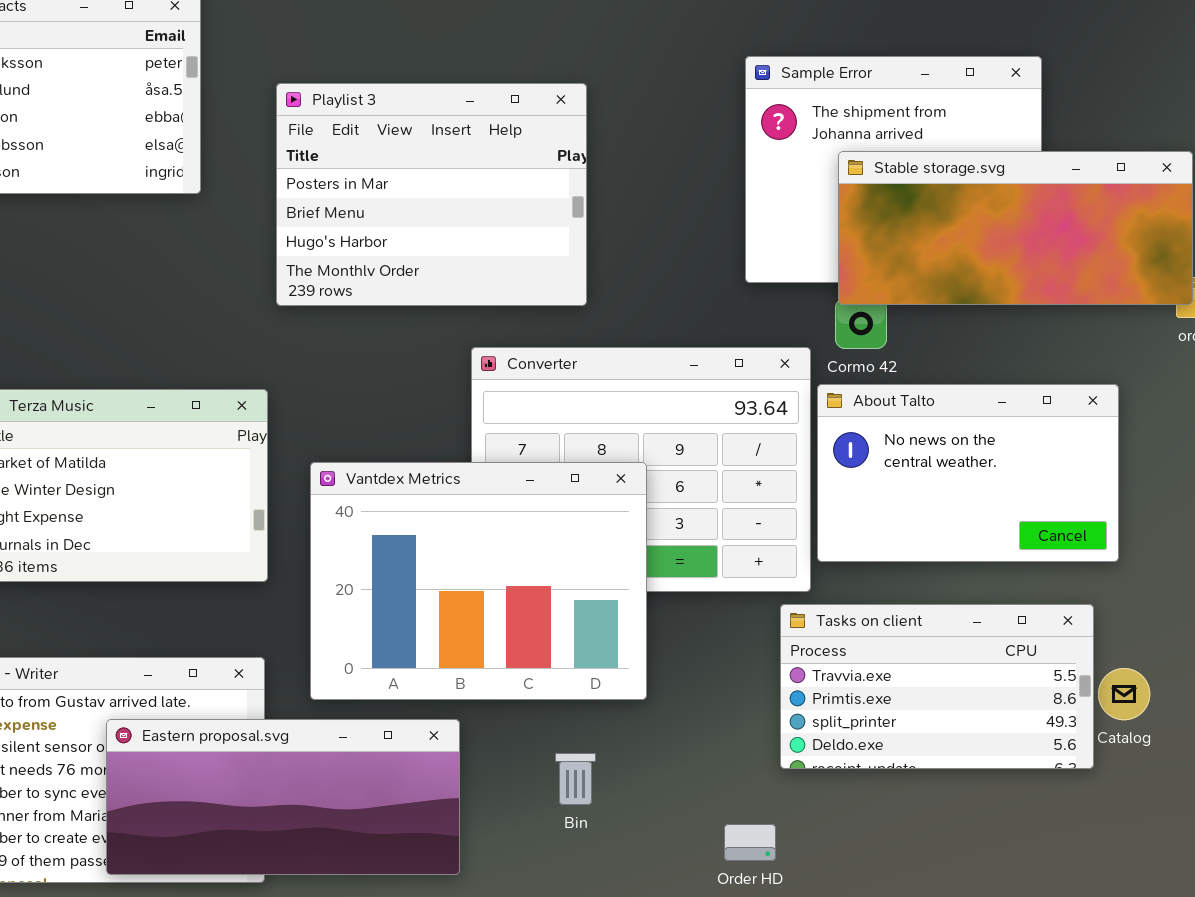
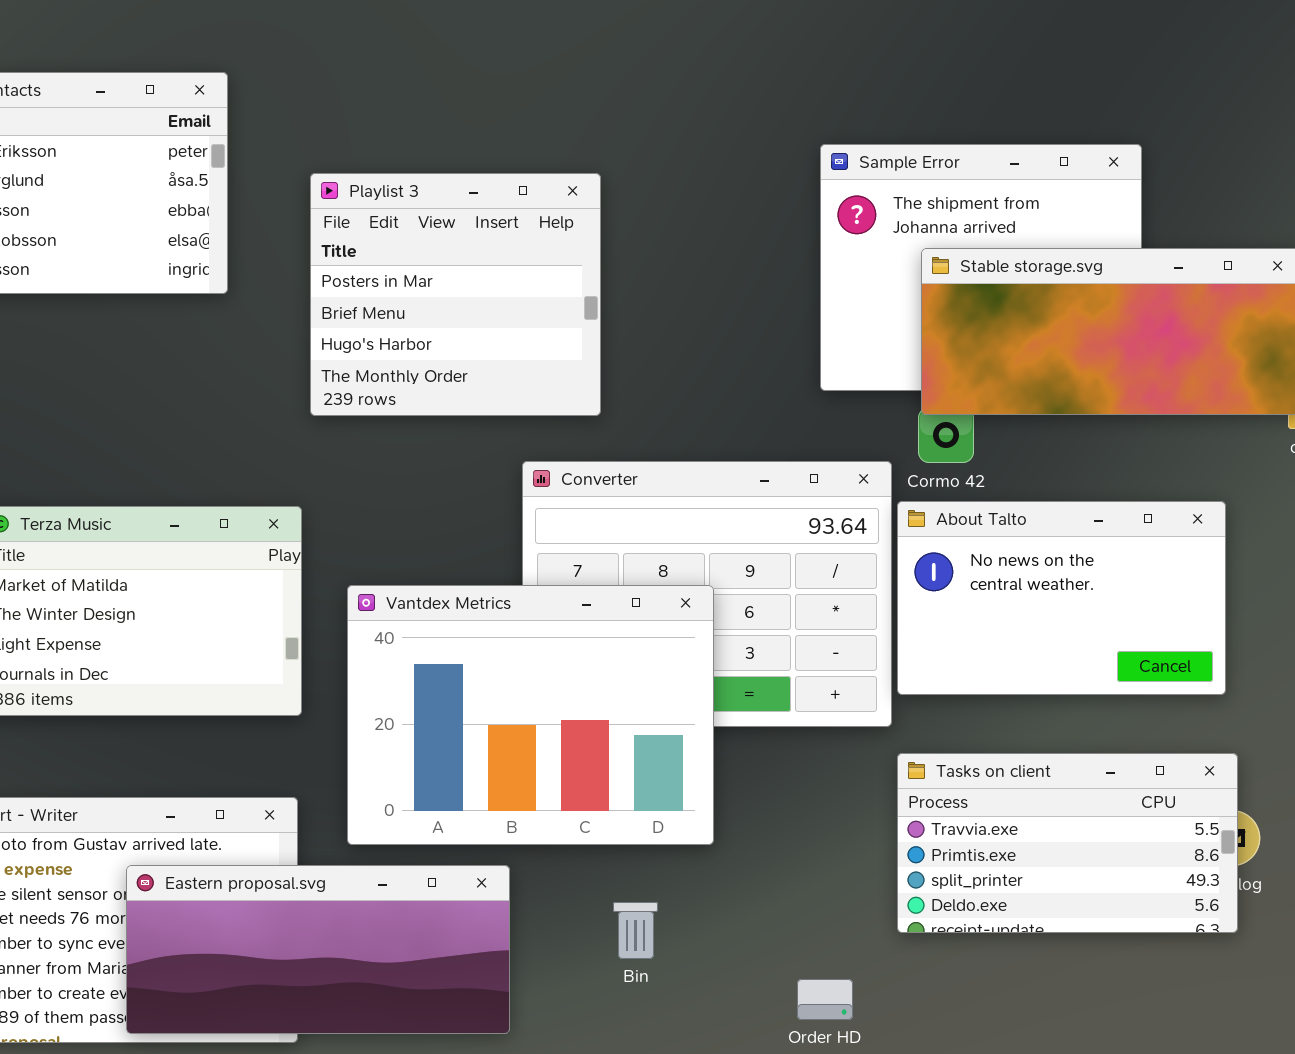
Playlist 3: [276,83,587,306] -> [310,173,601,416], resized
Tasks on client: [780,604,1094,769] -> [897,753,1238,933], moved

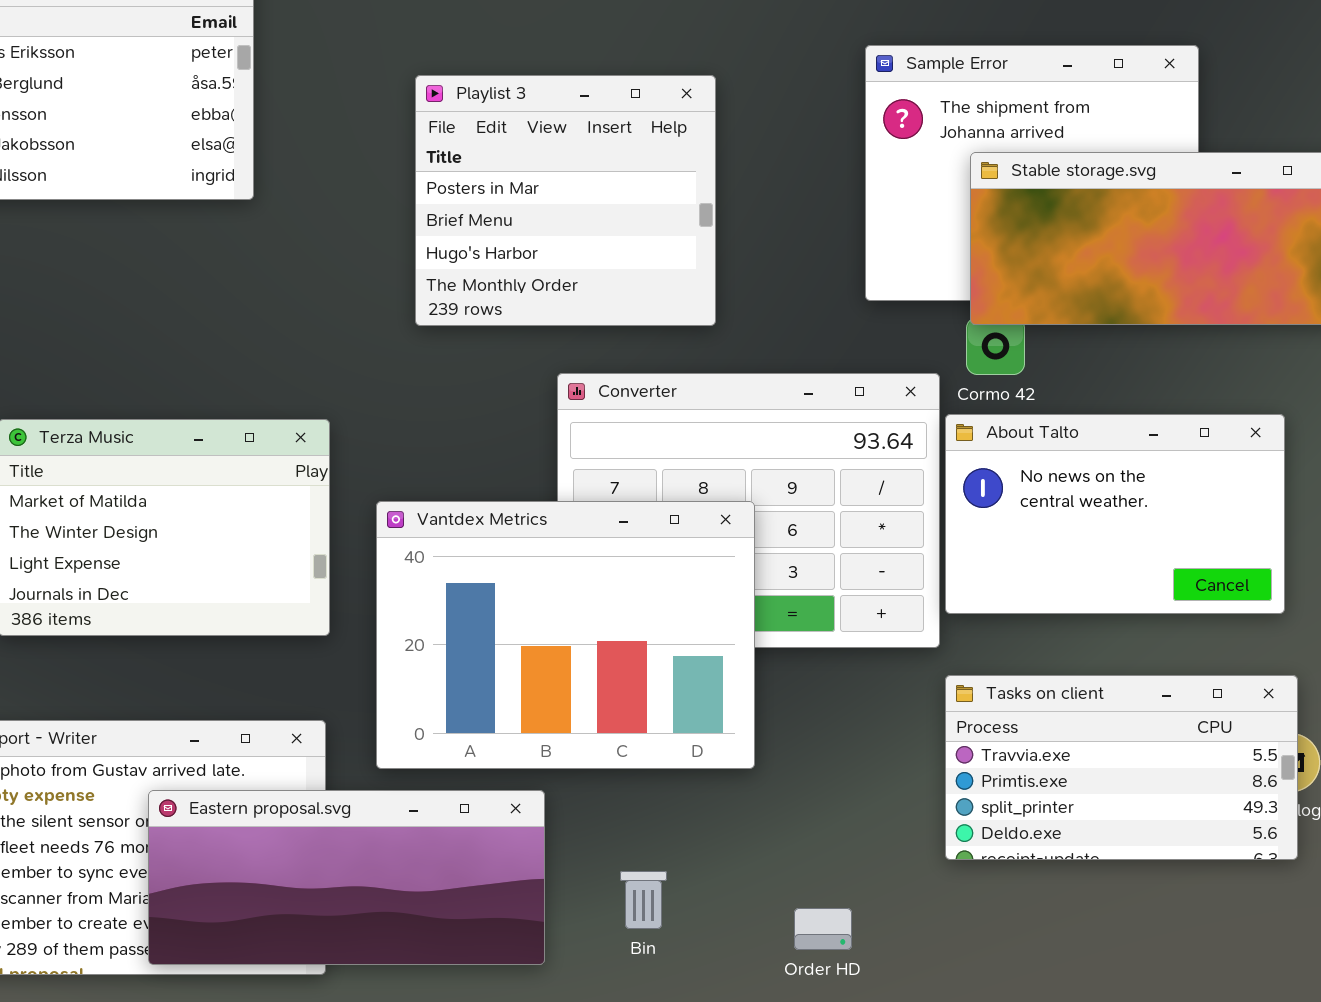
Playlist 3: [310,173,601,416] -> [415,75,716,326], moved
Bin: [613,902,658,959] -> [620,871,667,929], moved
Order HD: [797,979,853,1020] -> [794,908,852,950], moved

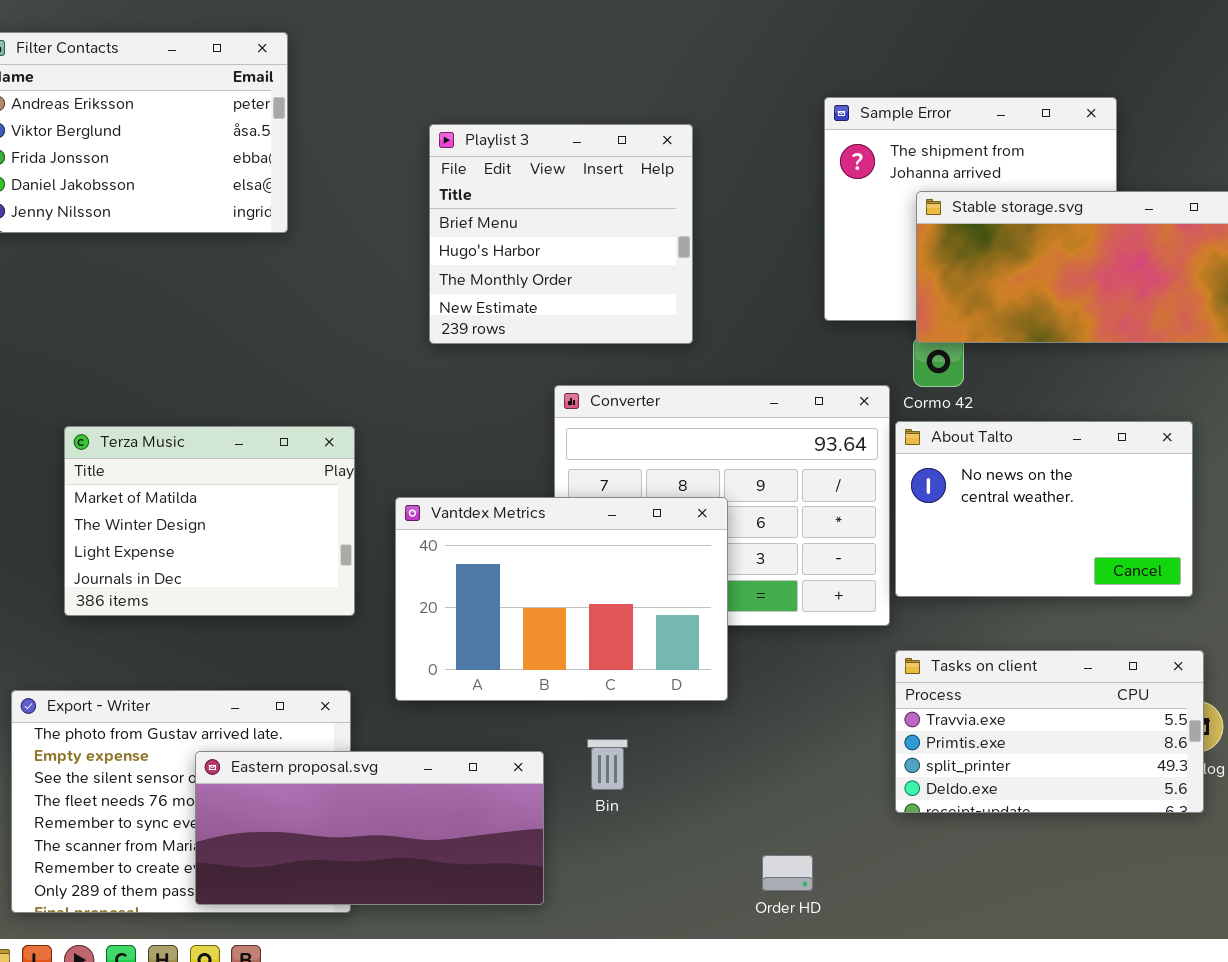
Playlist 3: [415,75,716,326] -> [429,124,693,344], scrolled down 1 row
Vantdex Metrics: [376,501,755,769] -> [395,497,728,701], resized
Bin: [620,871,667,929] -> [587,739,628,790], moved

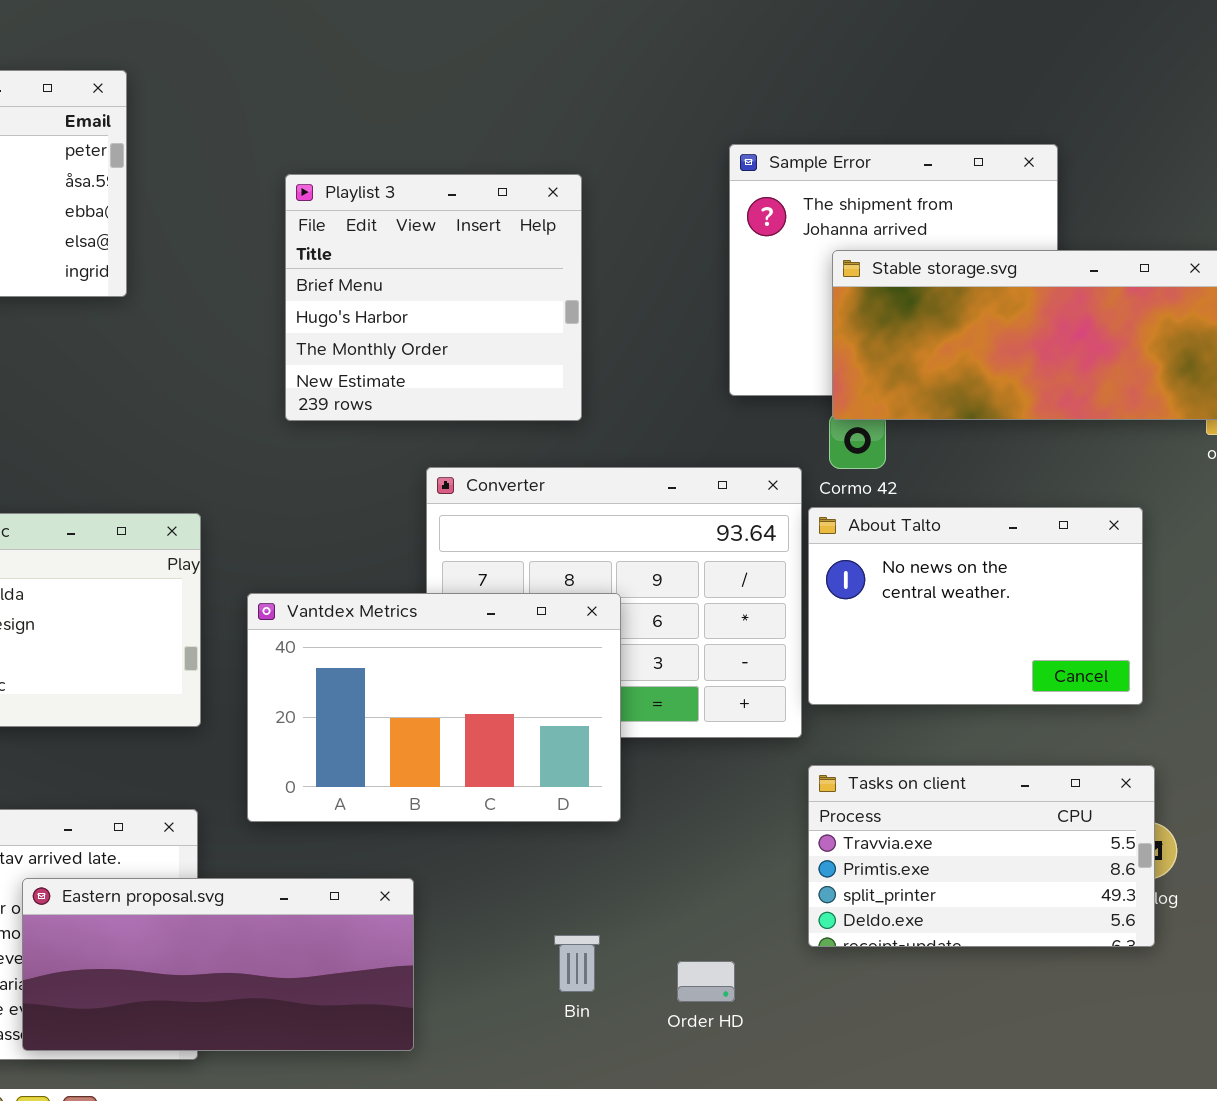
Bin: [587,739,628,790] -> [554,935,600,992], moved
Order HD: [762,855,813,891] -> [677,961,735,1002], moved

